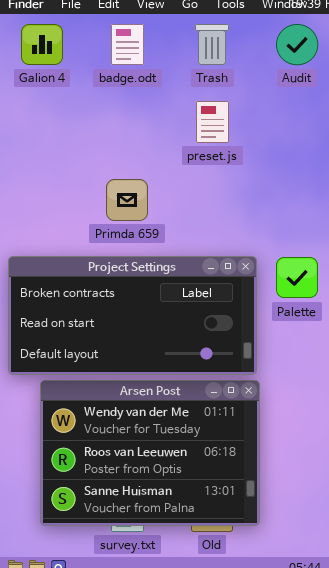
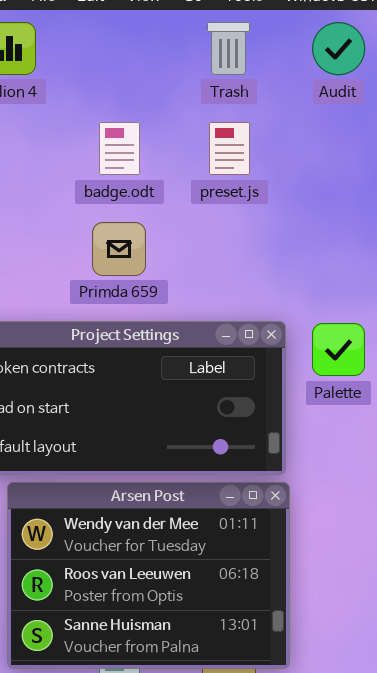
badge.odt: [111,24,144,65] -> [99,122,140,175], moved

